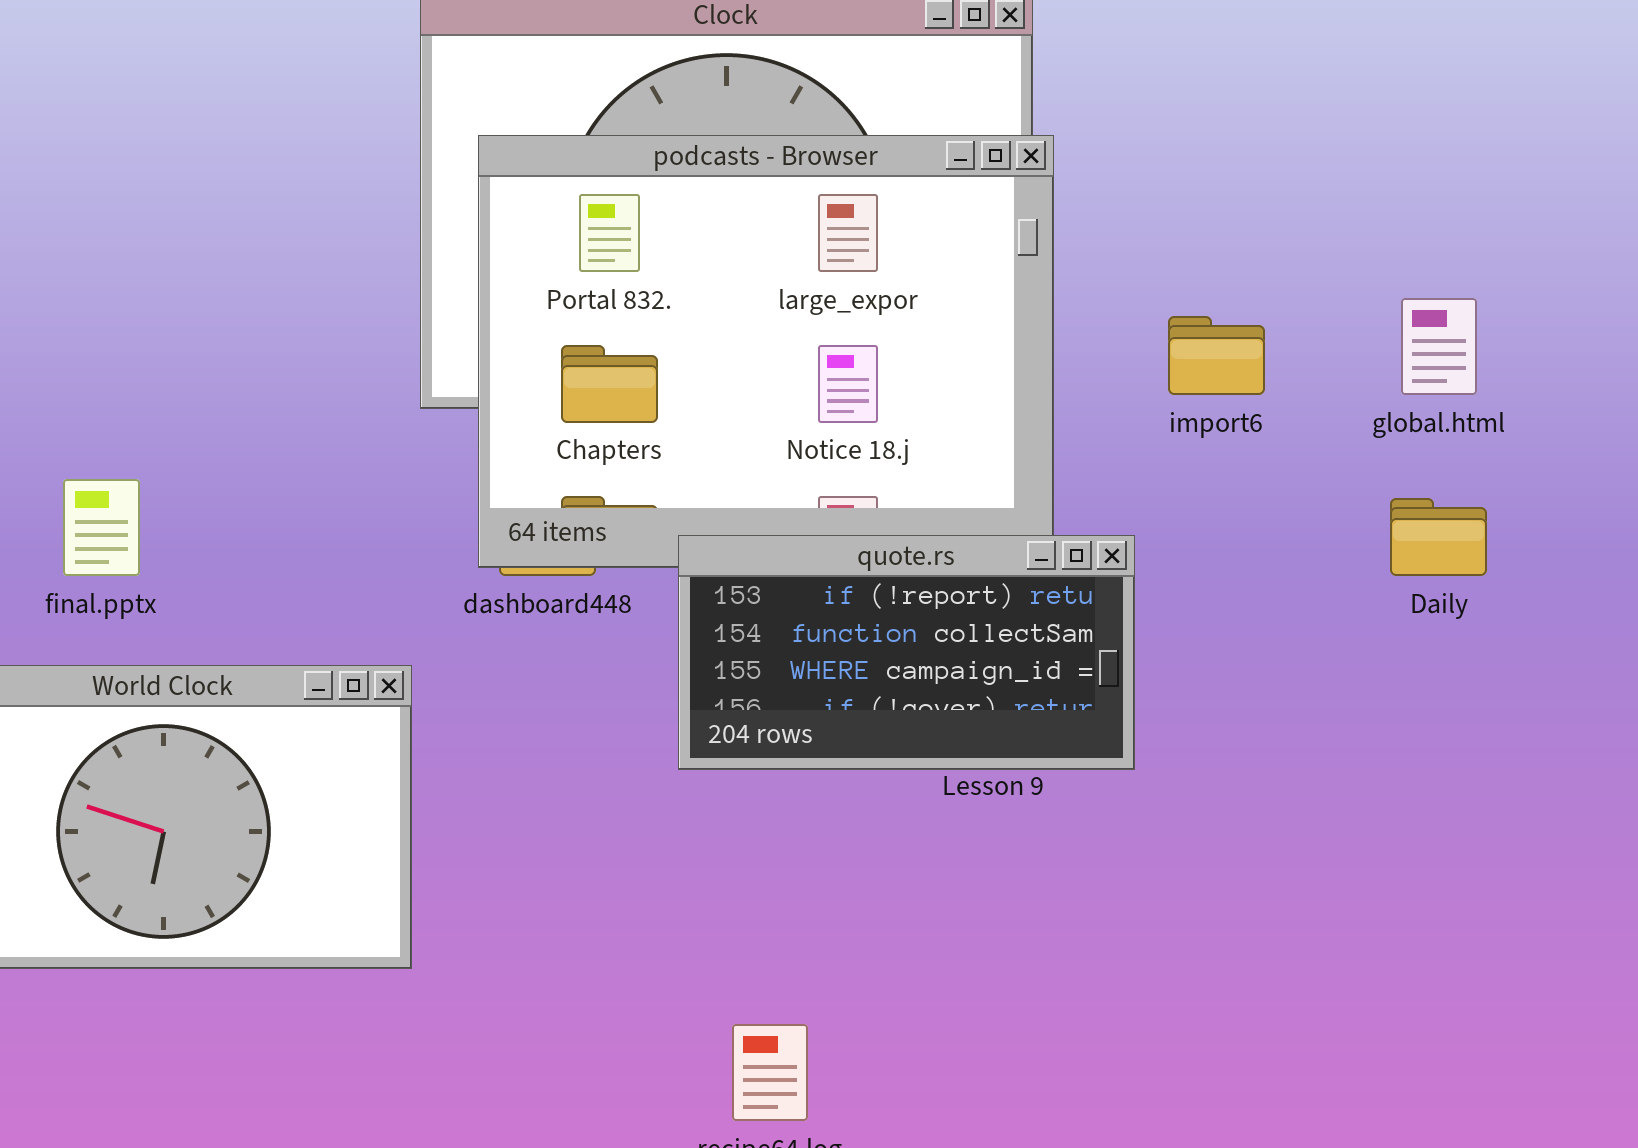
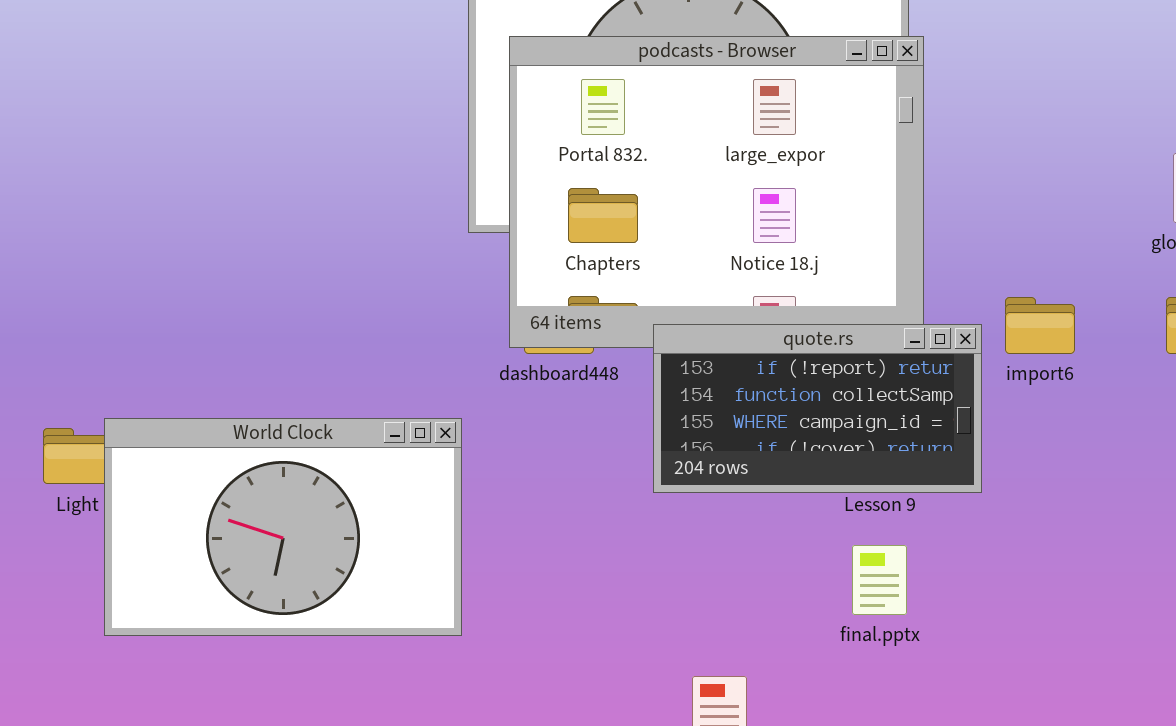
import6: [1168,316,1265,395] -> [1005,297,1075,354], moved
final.pptx: [63,479,140,576] -> [852,545,907,615], moved

